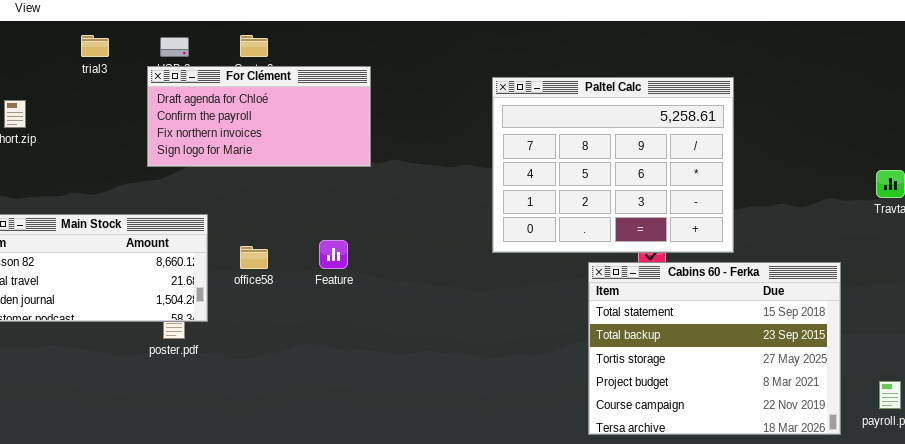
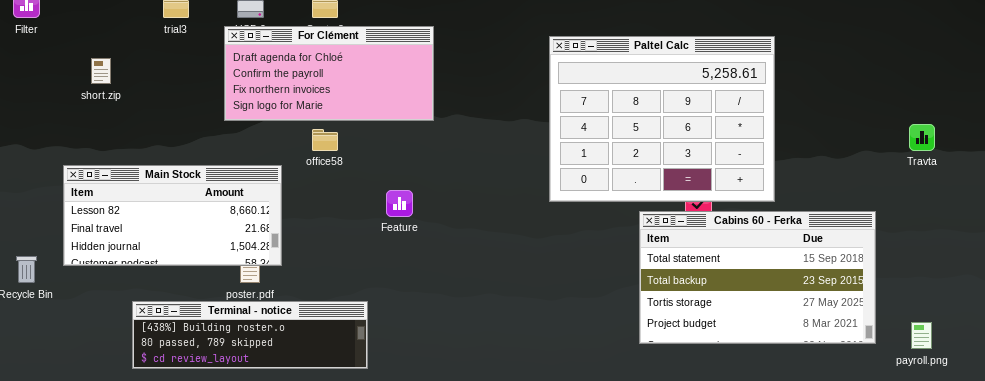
office58: [240,246,268,269] -> [312,129,338,151], moved
Cabins 60 - Ferka: [588,262,841,435] -> [639,211,876,344], resized
Terminal - notice: none -> [132,301,368,369], opened

